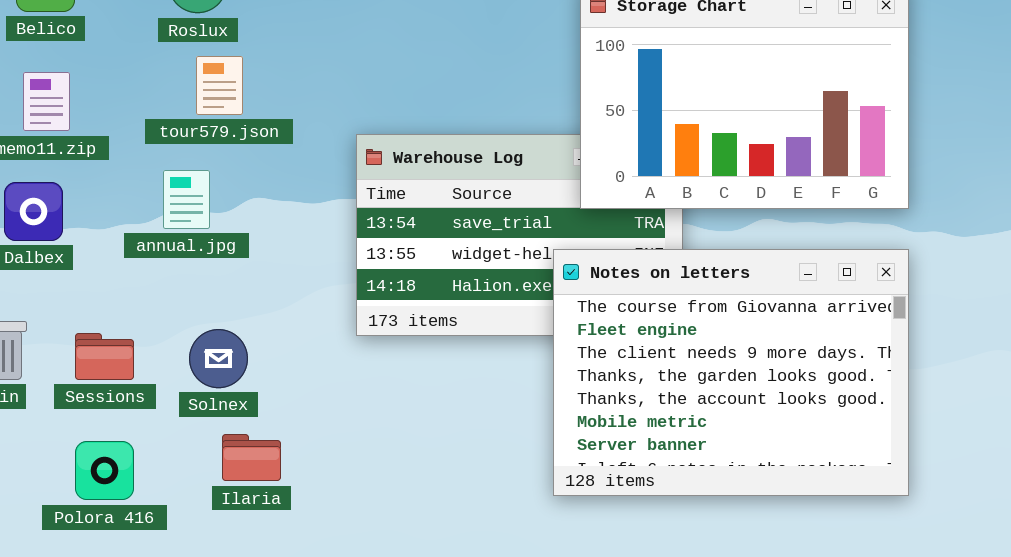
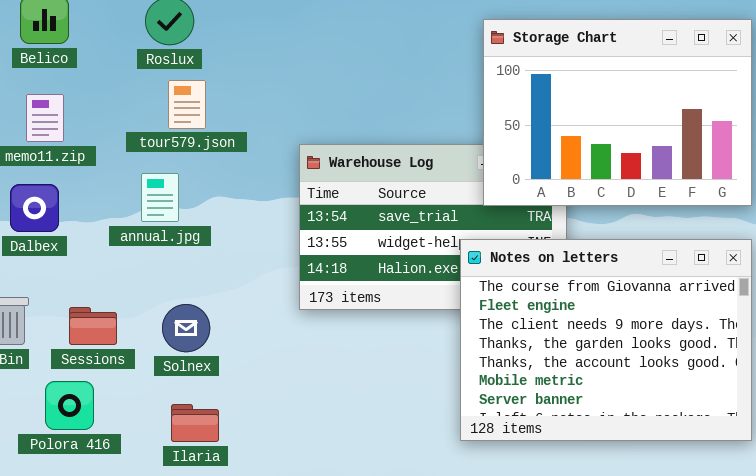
Ilaria: [222,434,281,481] -> [171,404,219,442], moved
Polora 416: [75,441,134,500] -> [45,381,94,430], moved

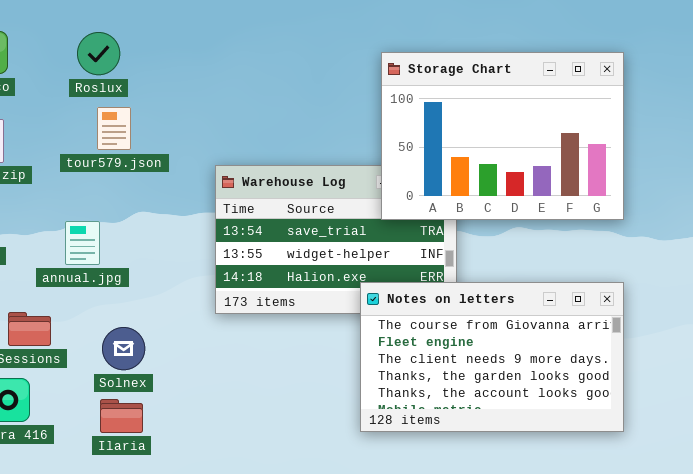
annual.jpg: [141,173,179,222] -> [65,221,100,265], moved
Notes on letters: [460,239,752,441] -> [360,282,624,432], resized
Solnex: [162,304,210,352] -> [102,327,145,370], moved

